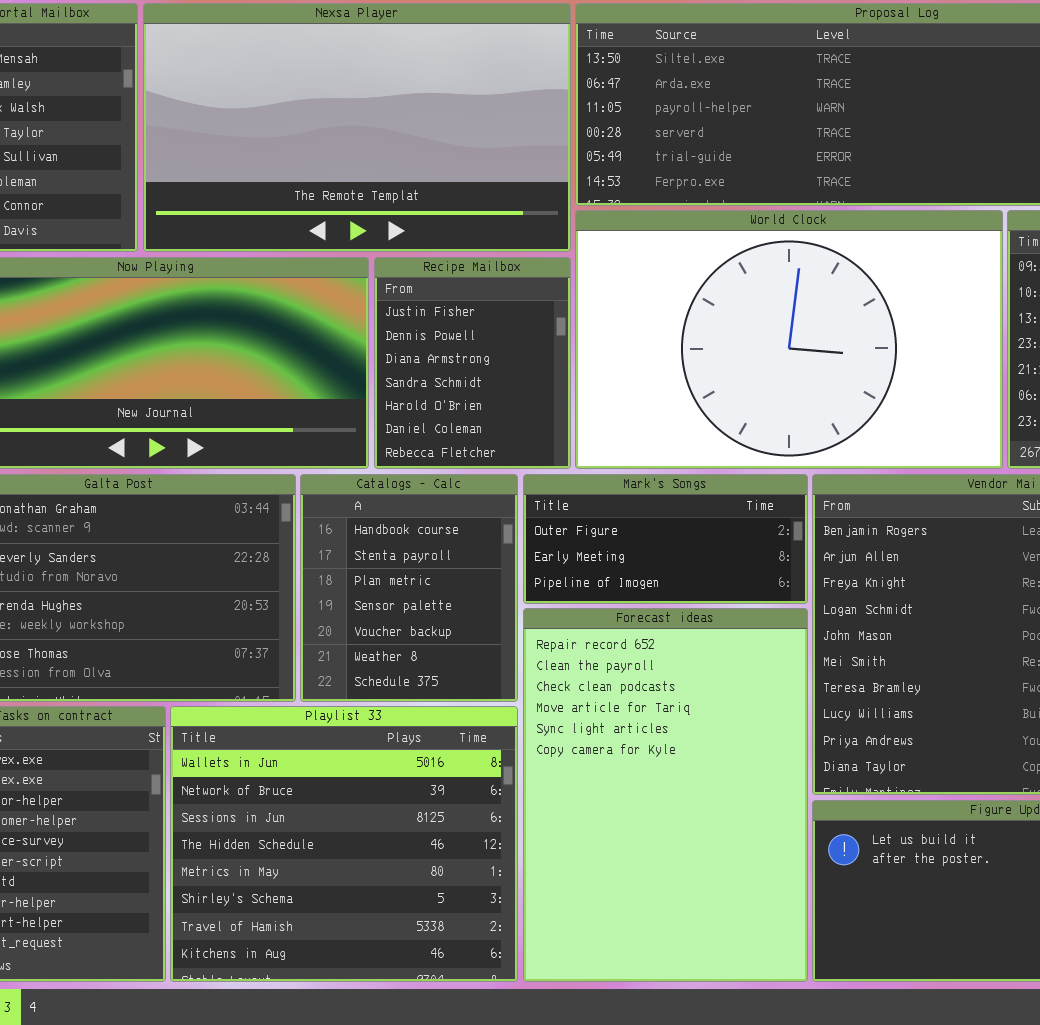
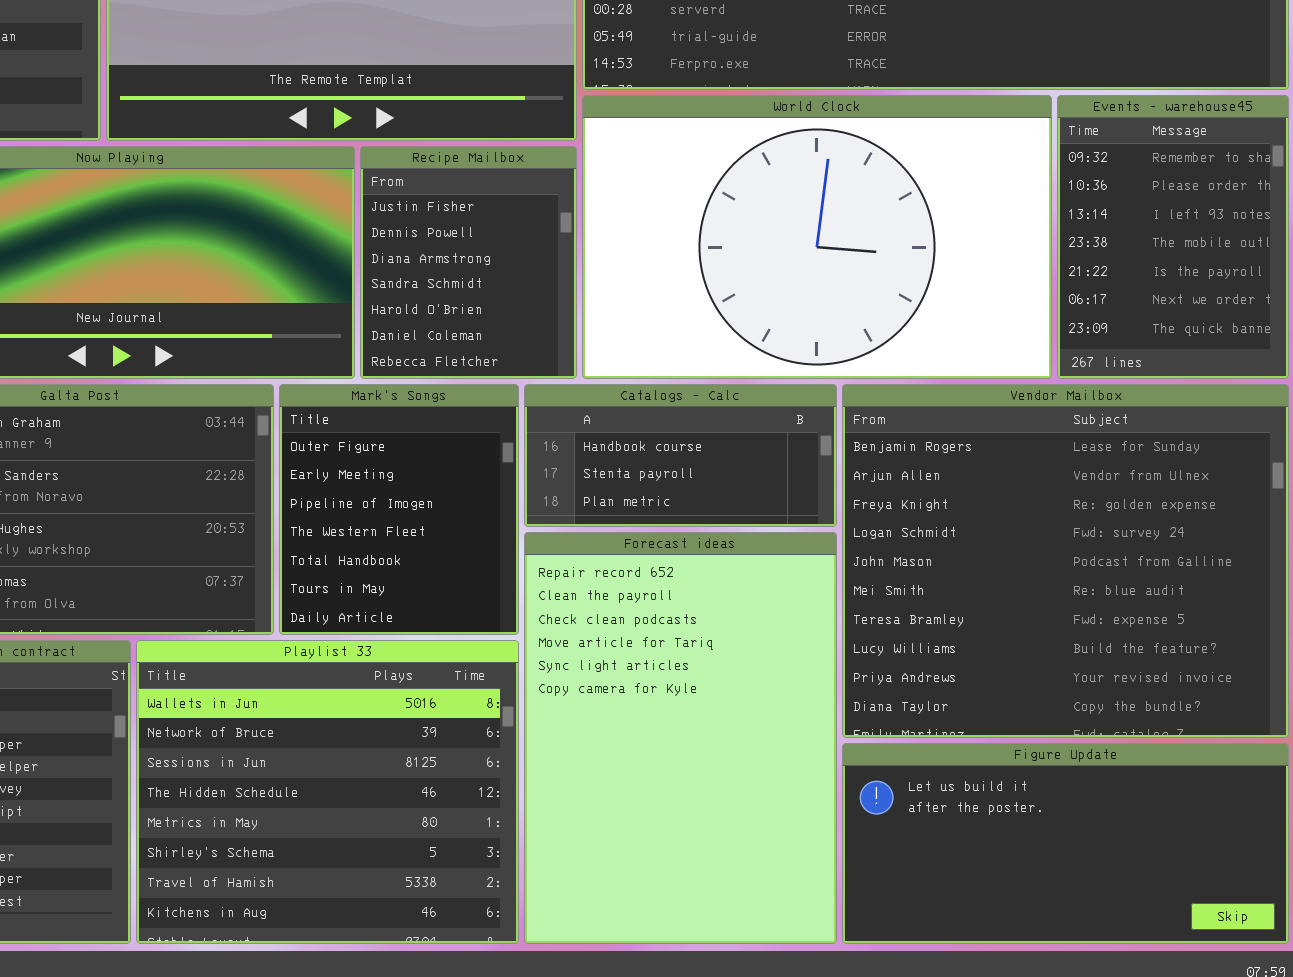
Catalogs - Calc: [300,474,518,702] -> [524,384,837,527], moved, resized
Mark's Songs: [523,474,808,604] -> [279,384,519,635], moved, resized

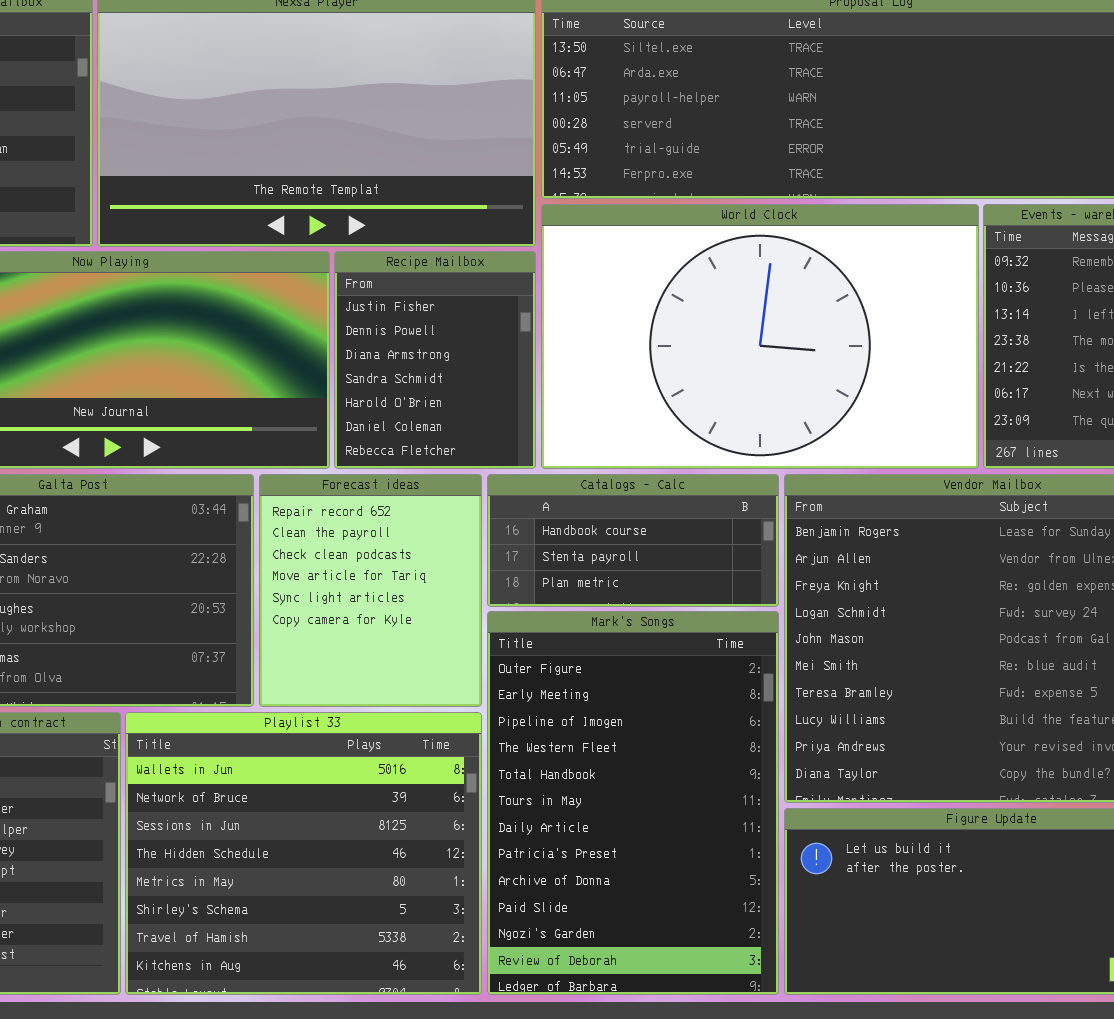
Mark's Songs: [279,384,519,635] -> [487,611,779,995], moved, resized
Forecast ideas: [524,532,837,944] -> [259,474,482,707], moved, resized

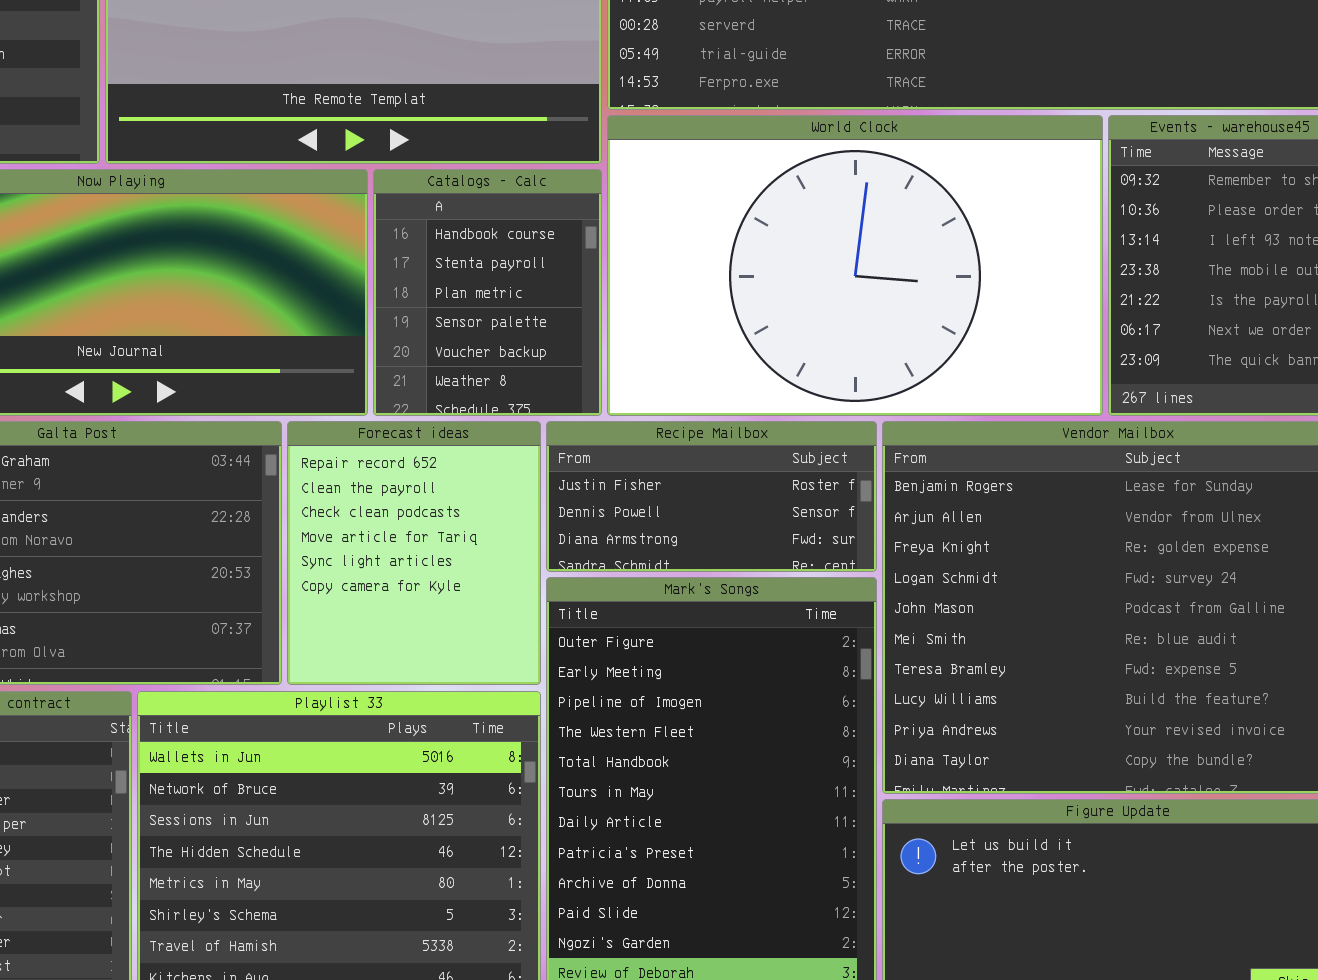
Recipe Mailbox: [334,251,536,469] -> [546,421,877,572], moved, resized
Catalogs - Calc: [487,474,779,607] -> [373,169,602,416], moved, resized

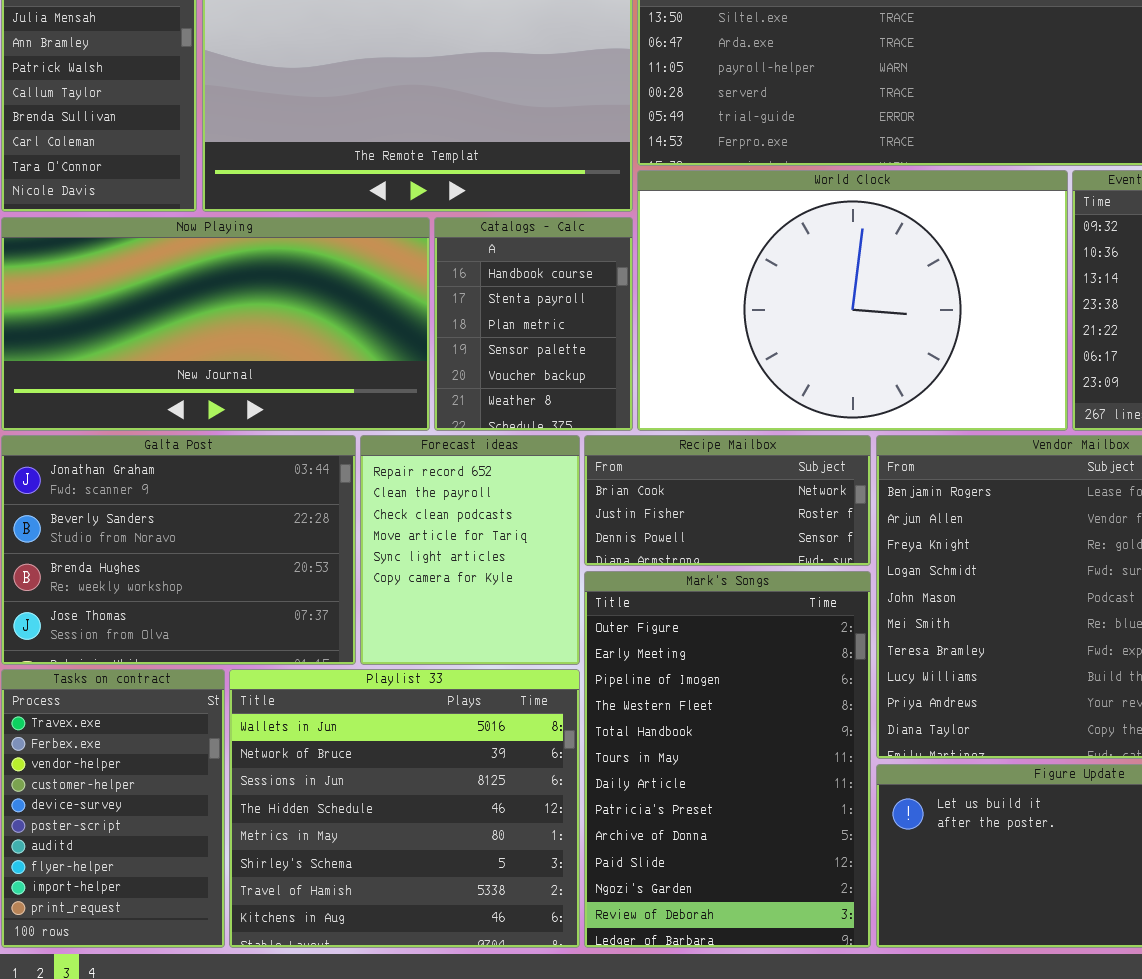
Recipe Mailbox: [546,421,877,572] -> [584,435,871,566], scrolled up 1 row

